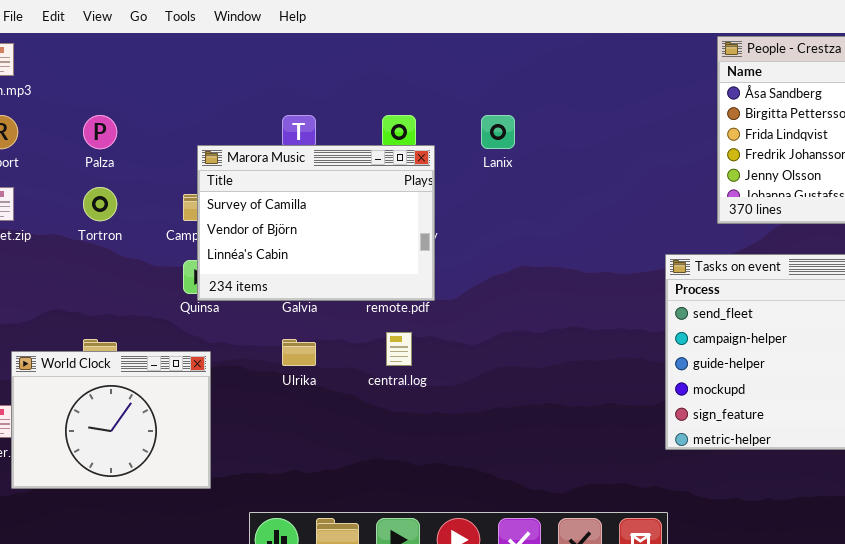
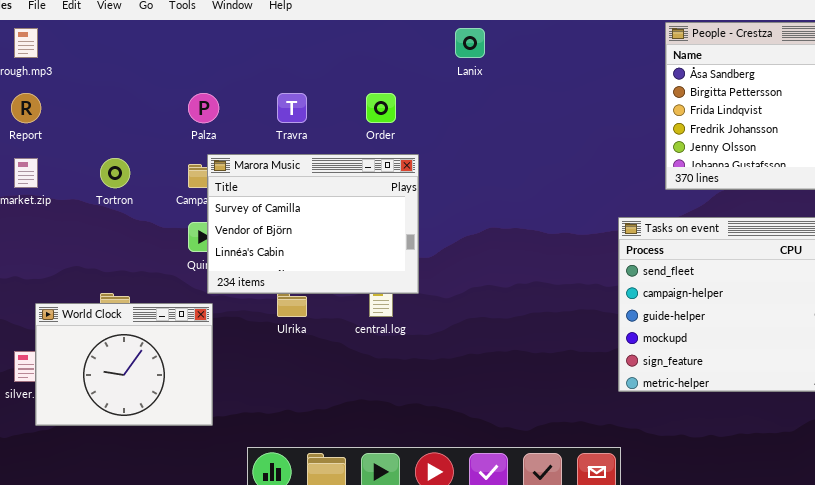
Palza: [83,115,117,149] -> [188,93,219,123], moved
Lanix: [481,115,515,149] -> [455,28,485,58], moved
Marora Music: [197,145,435,301] -> [207,154,419,294], moved

